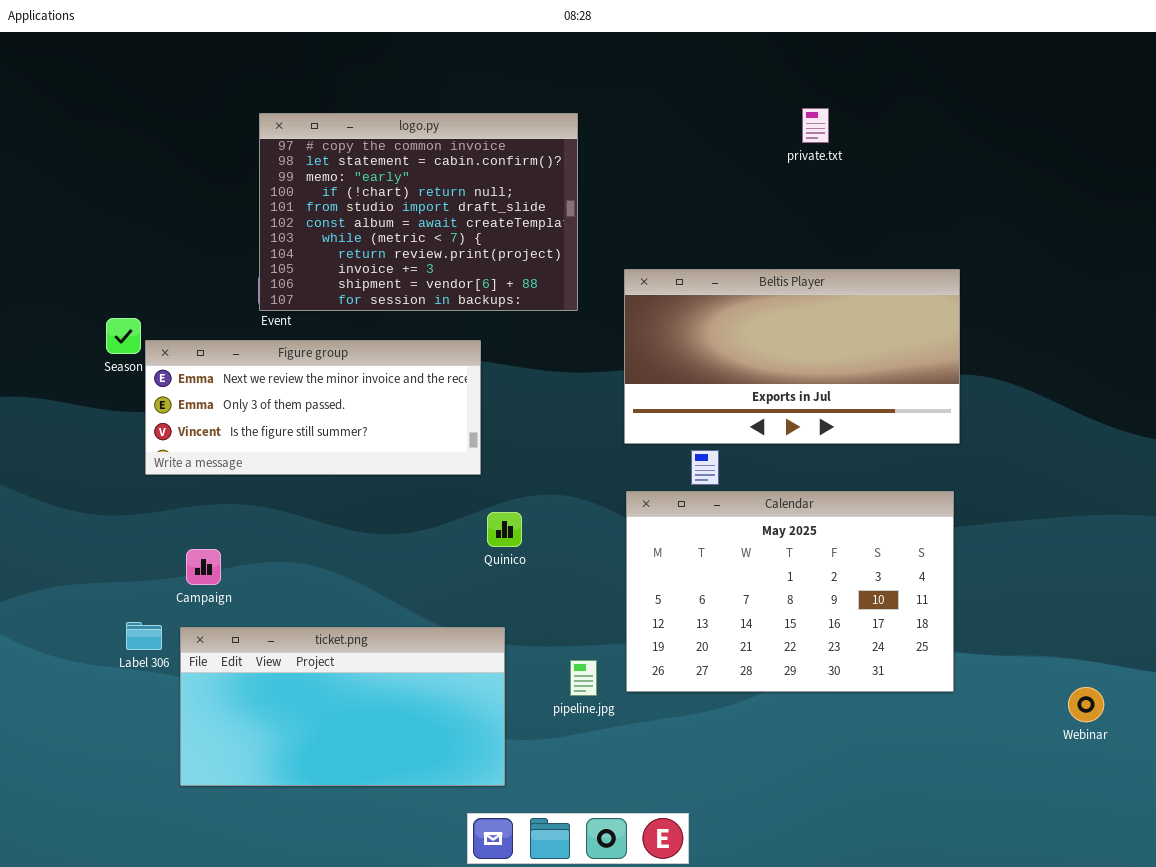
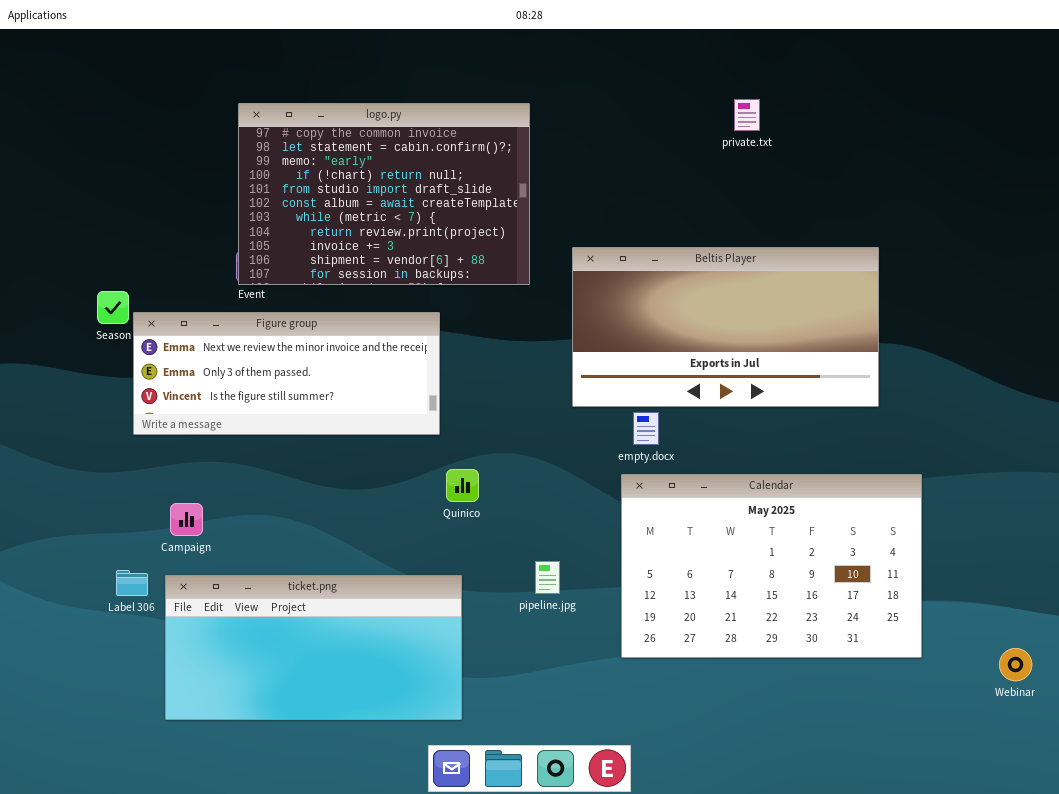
Calendar: [626,491,954,692] -> [621,474,922,658], moved
pipeline.jpg: [570,660,597,696] -> [535,561,560,594], moved
Webinar: [1068,687,1104,722] -> [999,648,1032,681], moved

